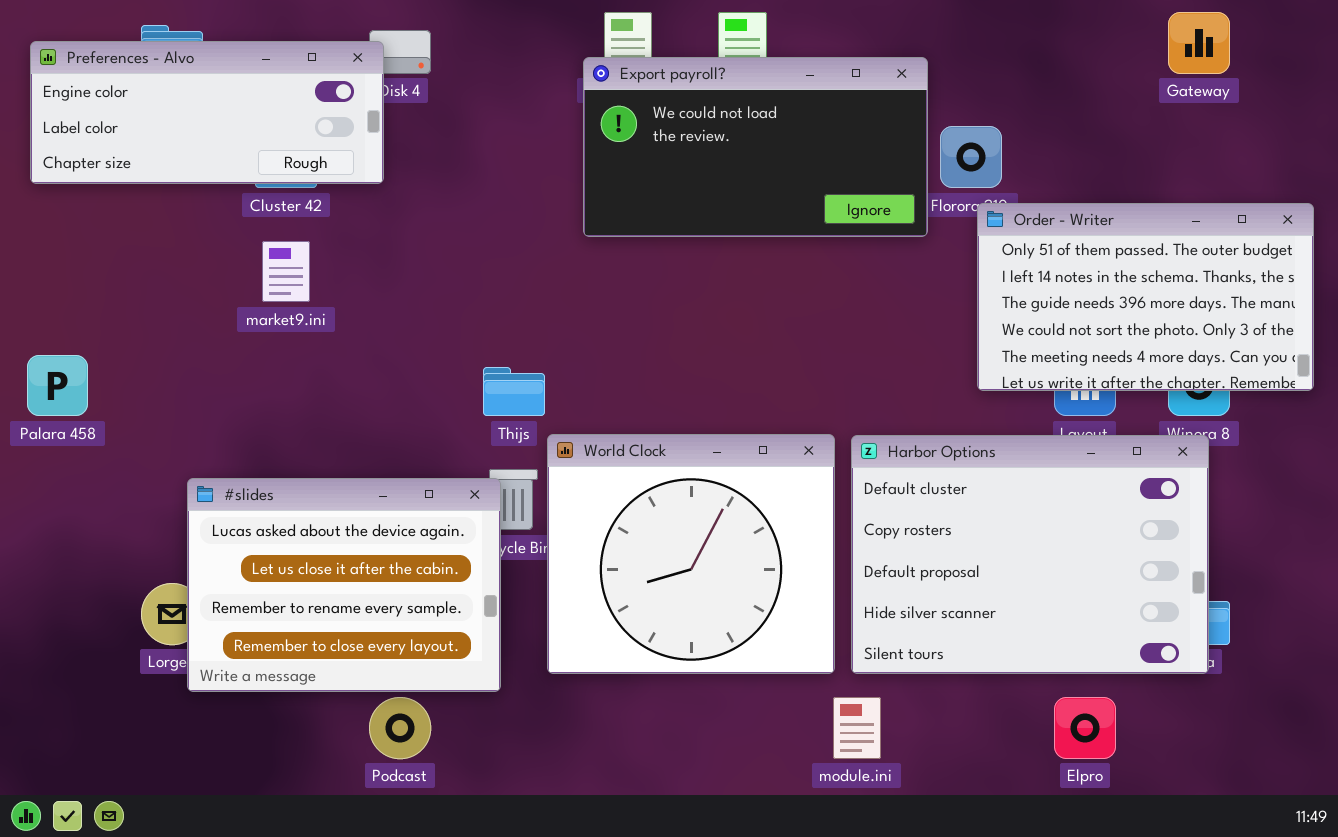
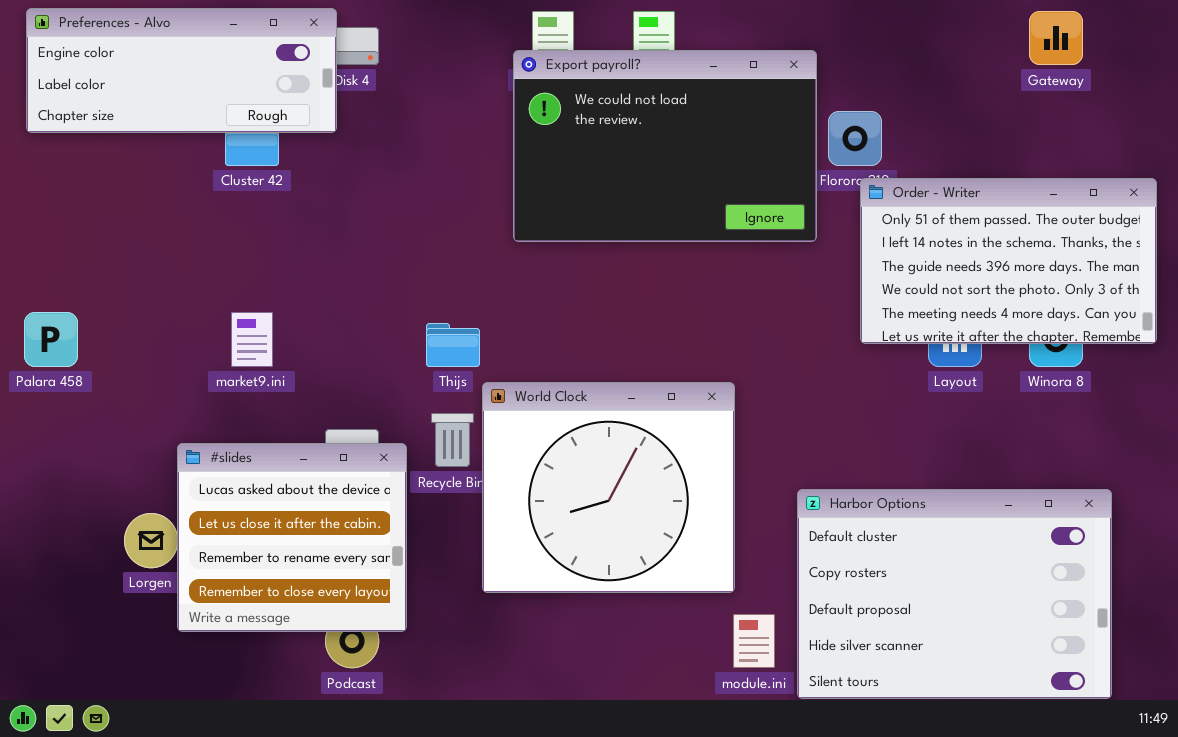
Preferences - Alvo: [30,41,384,184] -> [26,8,337,133], moved
Export payroll?: [583,57,928,237] -> [513,50,817,242], resized
market9.ini: [262,241,310,302] -> [231,312,273,367], moved
Harbor Options: [851,435,1209,674] -> [797,489,1112,699], moved
#slides: [187,478,501,692] -> [177,443,407,632], moved, resized

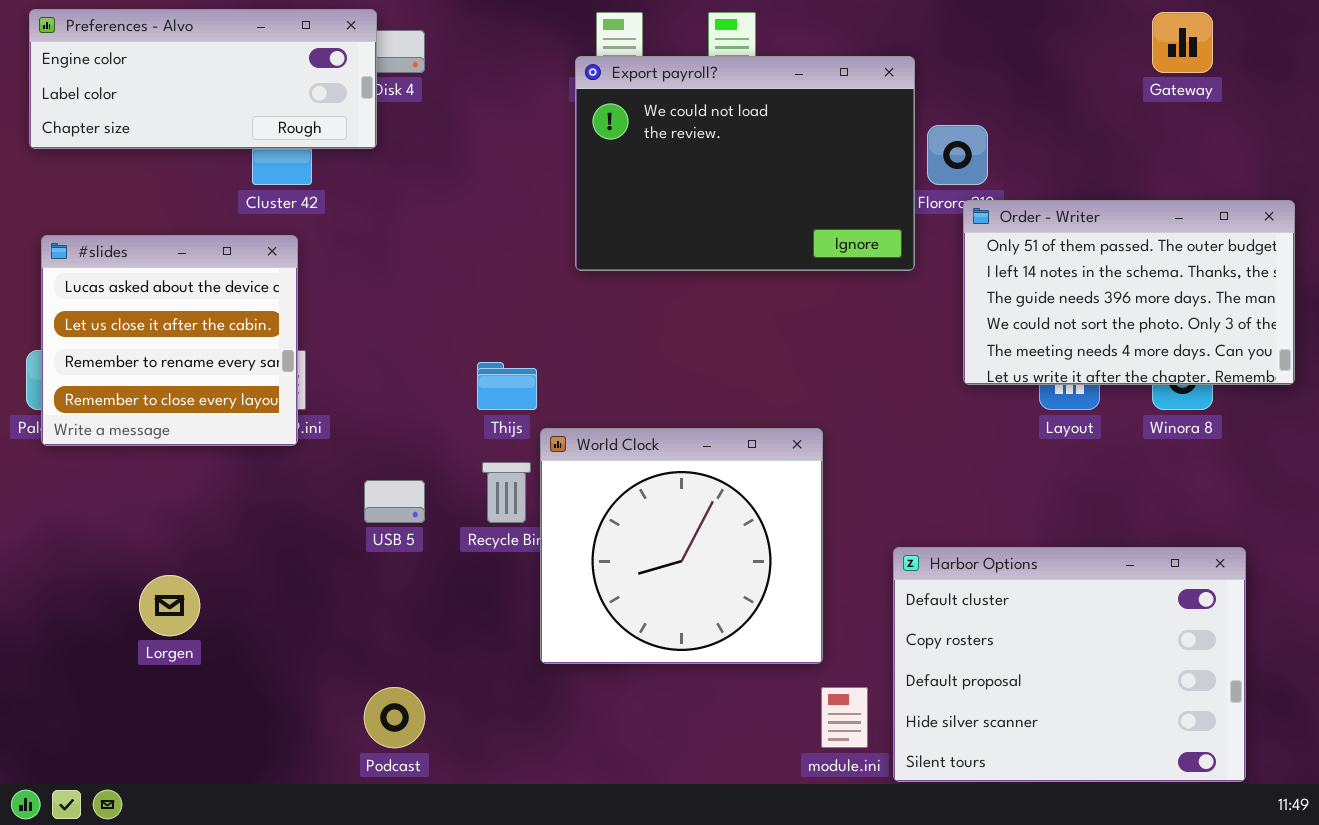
#slides: [177,443,407,632] -> [41,235,298,446], moved

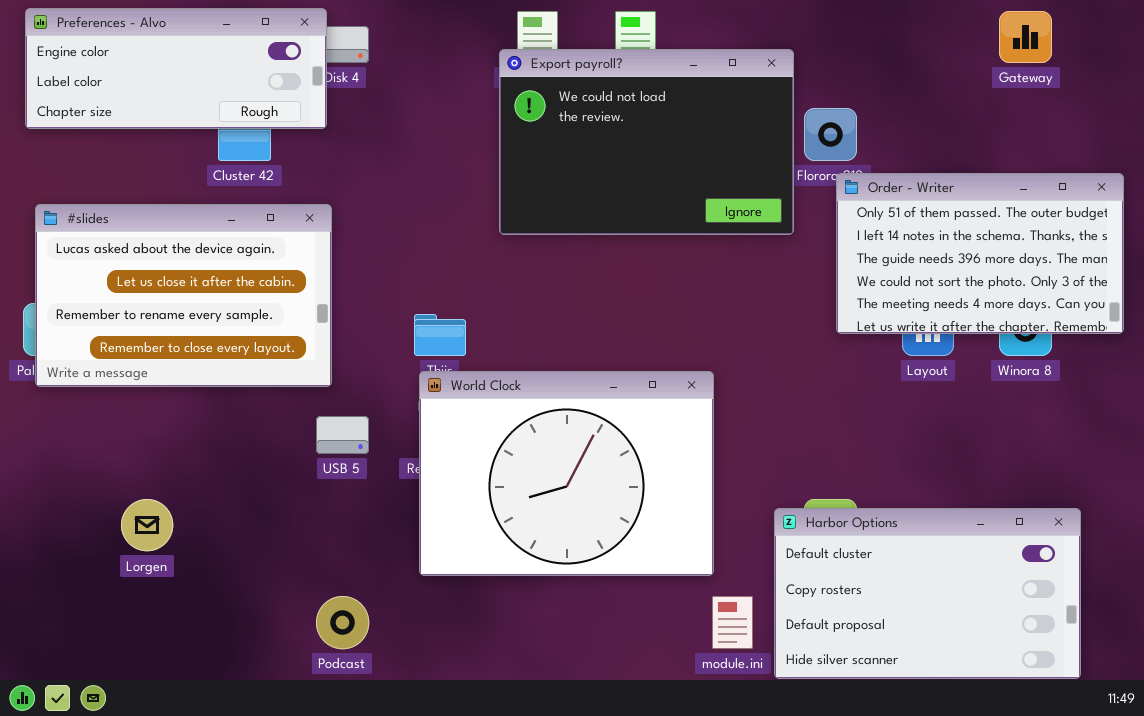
#slides: [41,235,298,446] -> [35,204,332,387], resized
World Clock: [540,428,823,664] -> [419,371,714,576], resized
Harbor Options: [893,547,1246,782] -> [774,508,1081,679], resized

